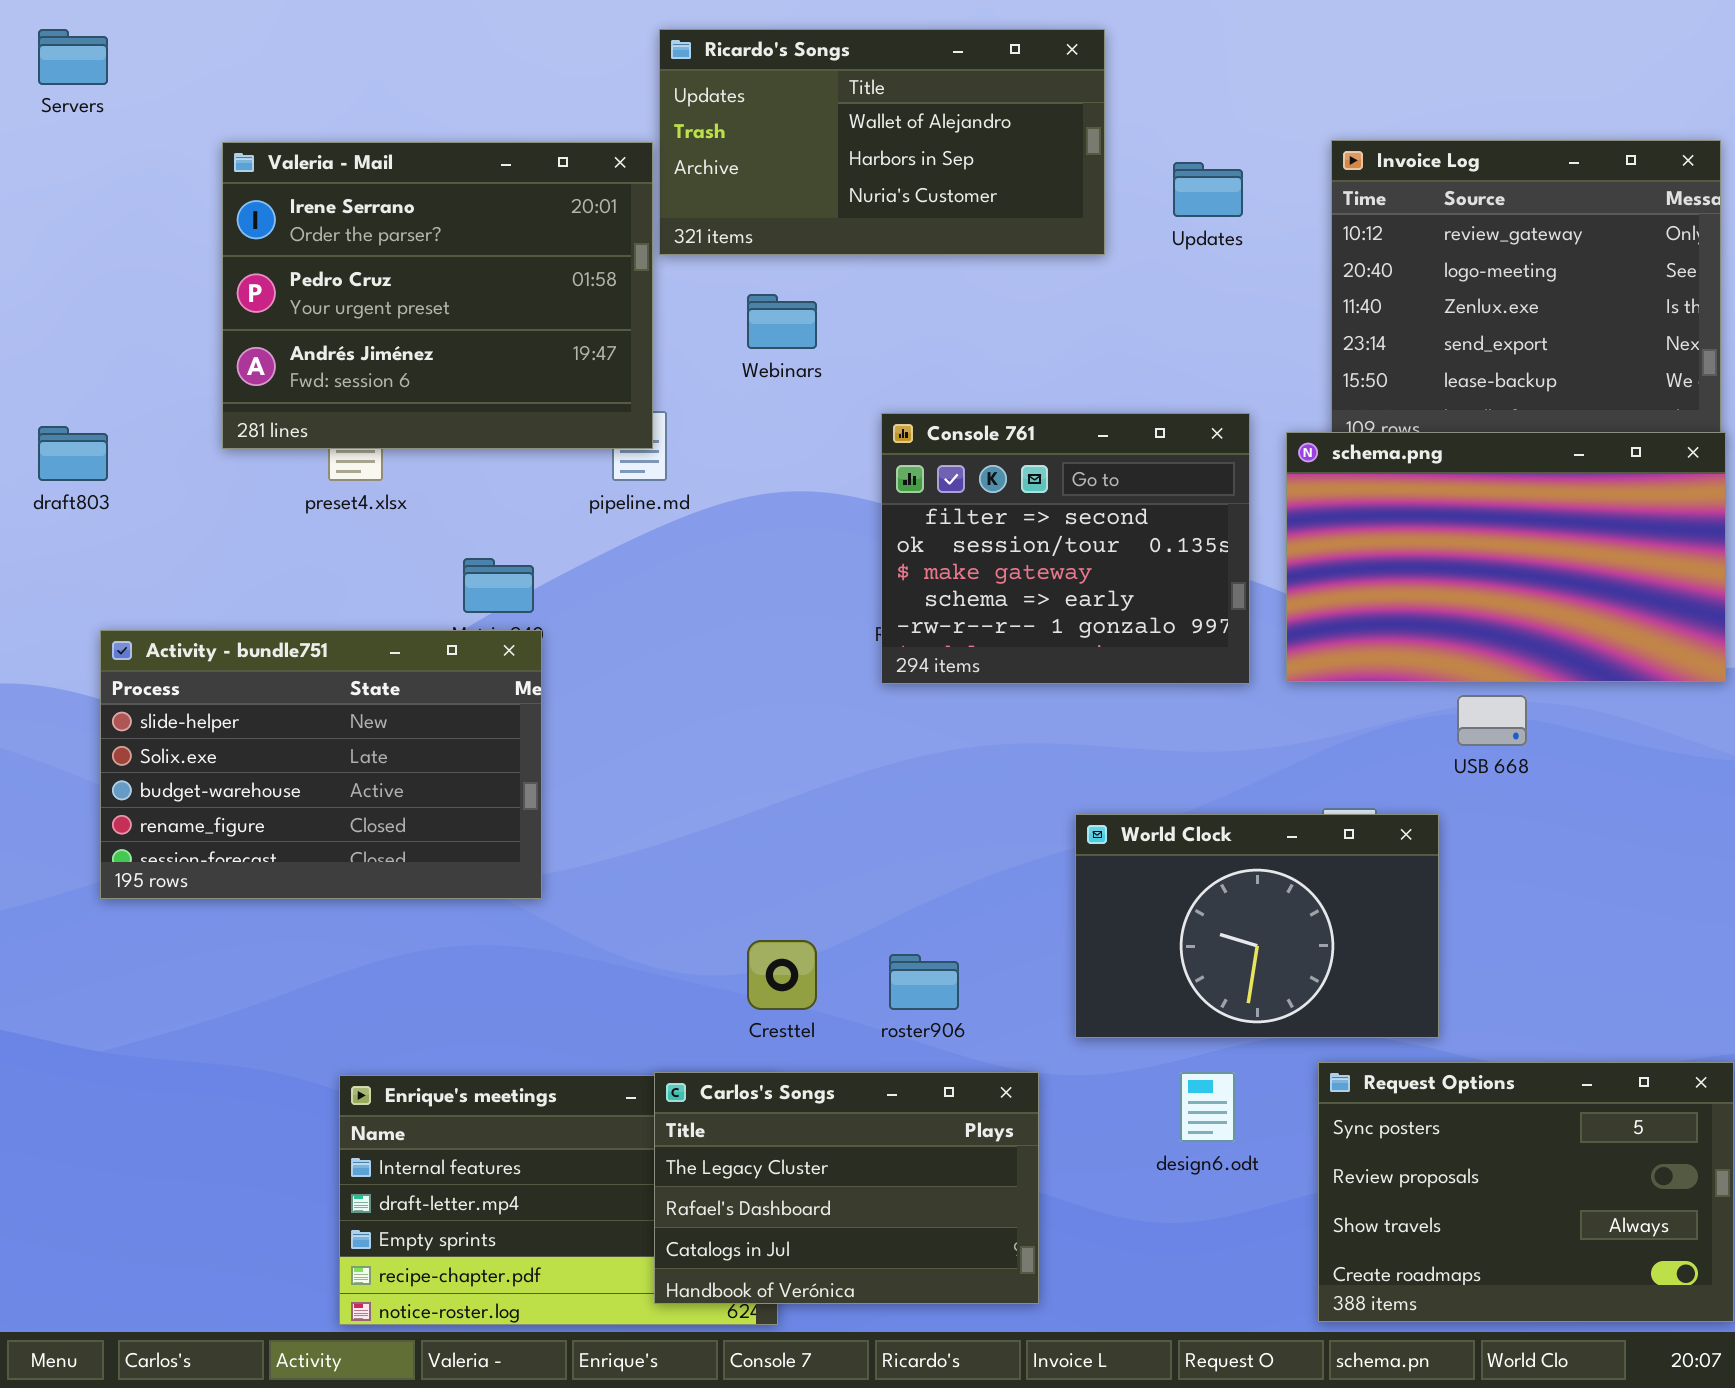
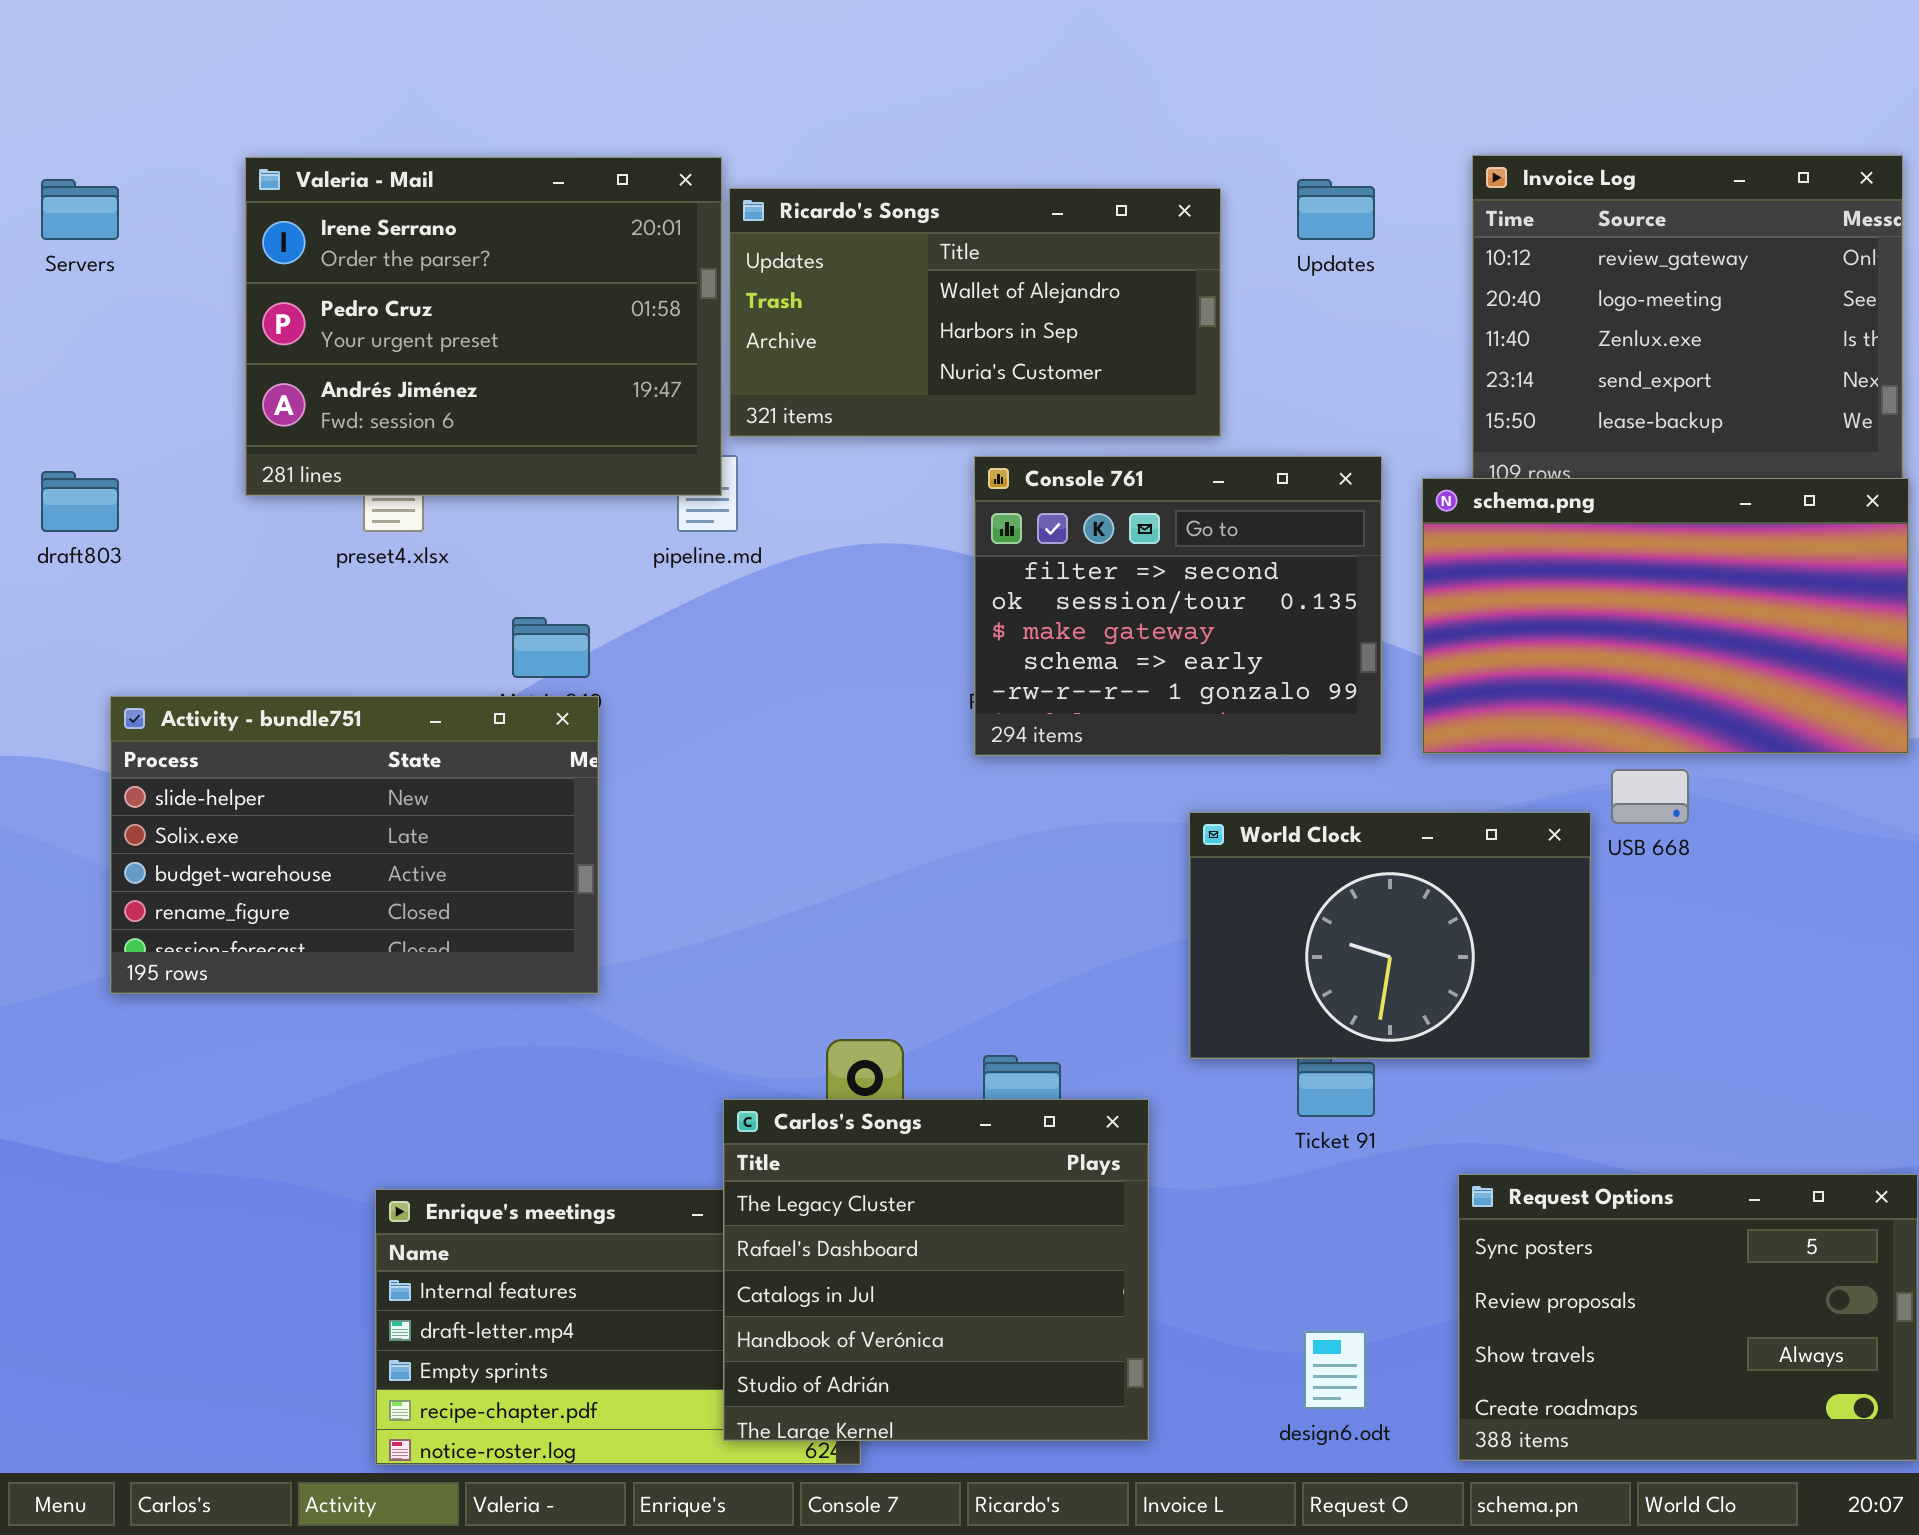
Servers: [38,29,108,85] -> [41,179,119,240], moved
Ricardo's Songs: [659,29,1105,255] -> [729,188,1221,437], moved
World Clock: [1075,814,1439,1038] -> [1189,812,1591,1059], moved
Carlos's Songs: [654,1072,1039,1304] -> [723,1099,1149,1441], resized
design6.odt: [1180,1072,1235,1142] -> [1304,1331,1366,1409], moved

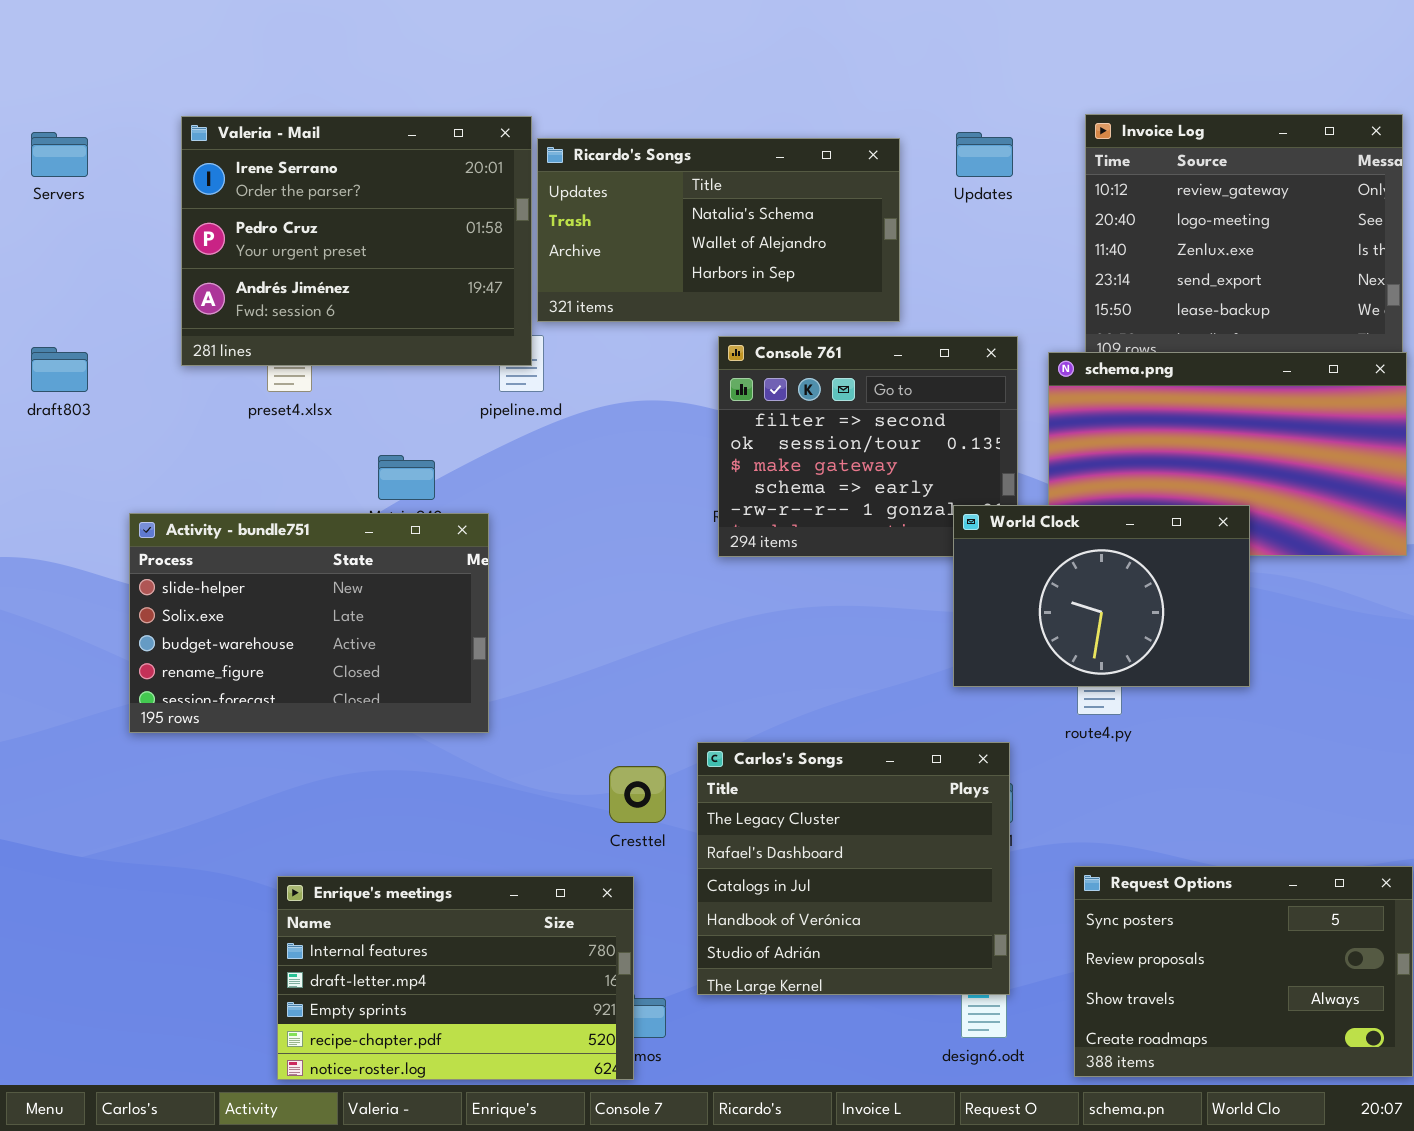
Ricardo's Songs: [729,188,1221,437] -> [537,138,900,322], scrolled up 1 row
Activity - bundle751: [110,696,599,994] -> [129,513,489,733], moved
World Clock: [1189,812,1591,1059] -> [953,505,1250,687], moved
Carlos's Songs: [723,1099,1149,1441] -> [697,742,1010,995], moved

